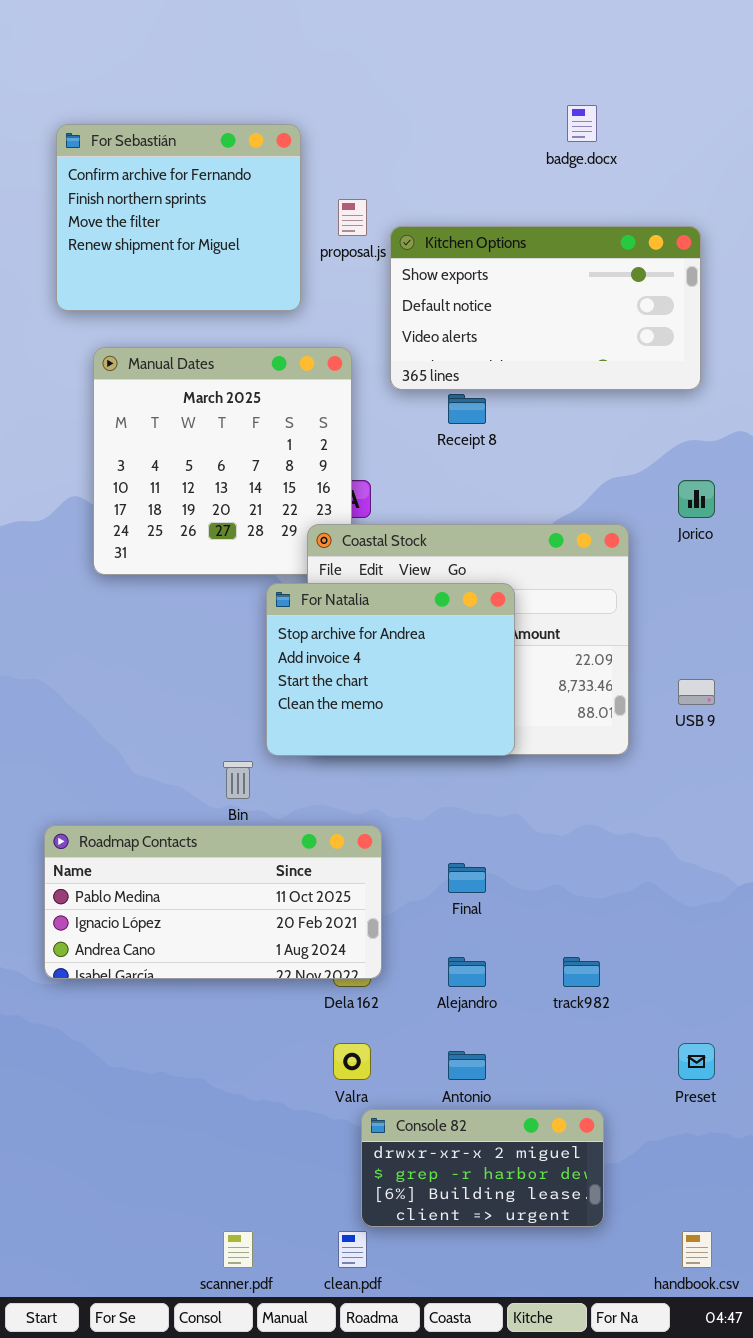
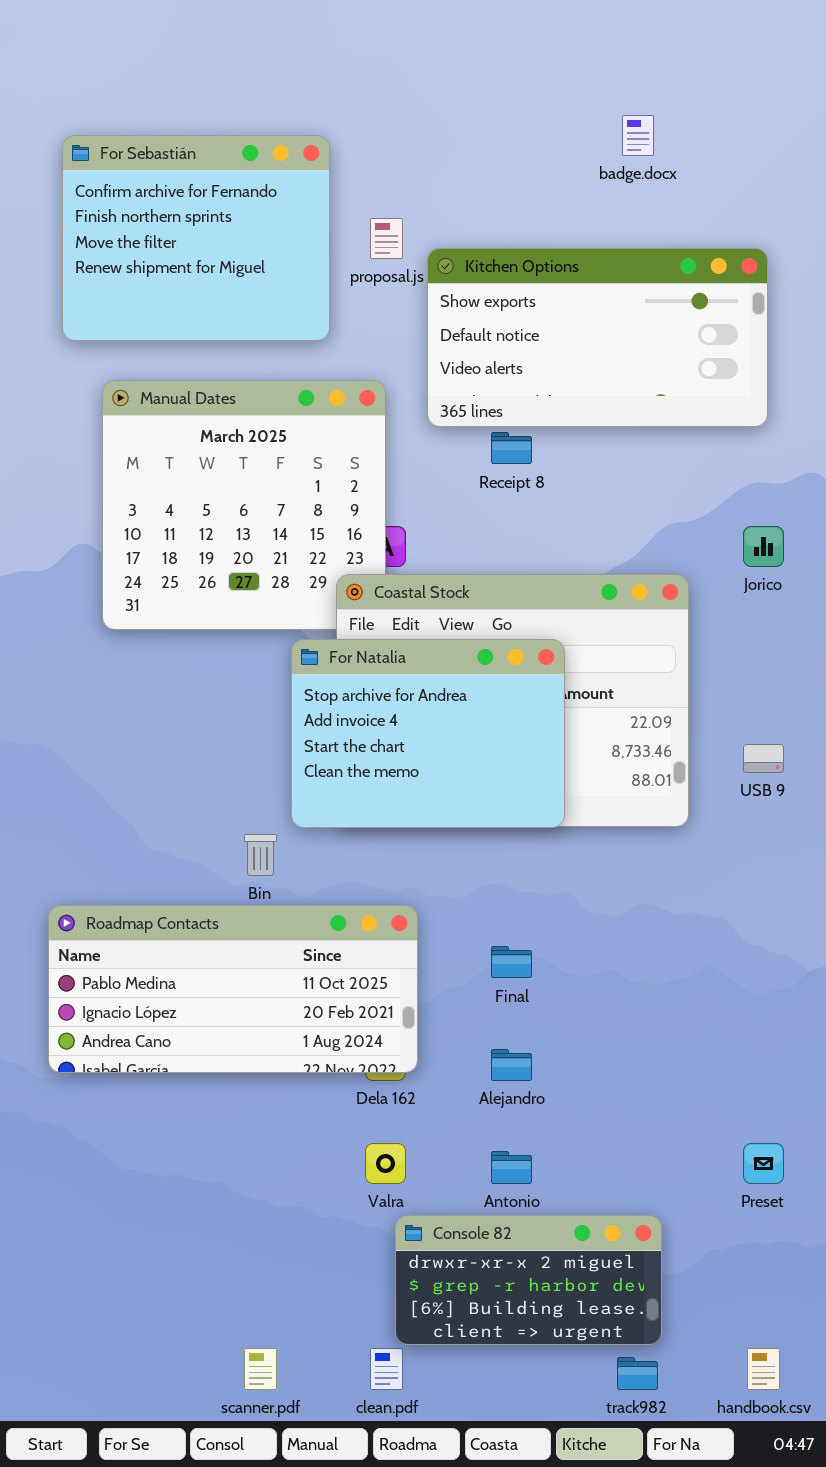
track982: [563,957,600,987] -> [617,1357,658,1390], moved

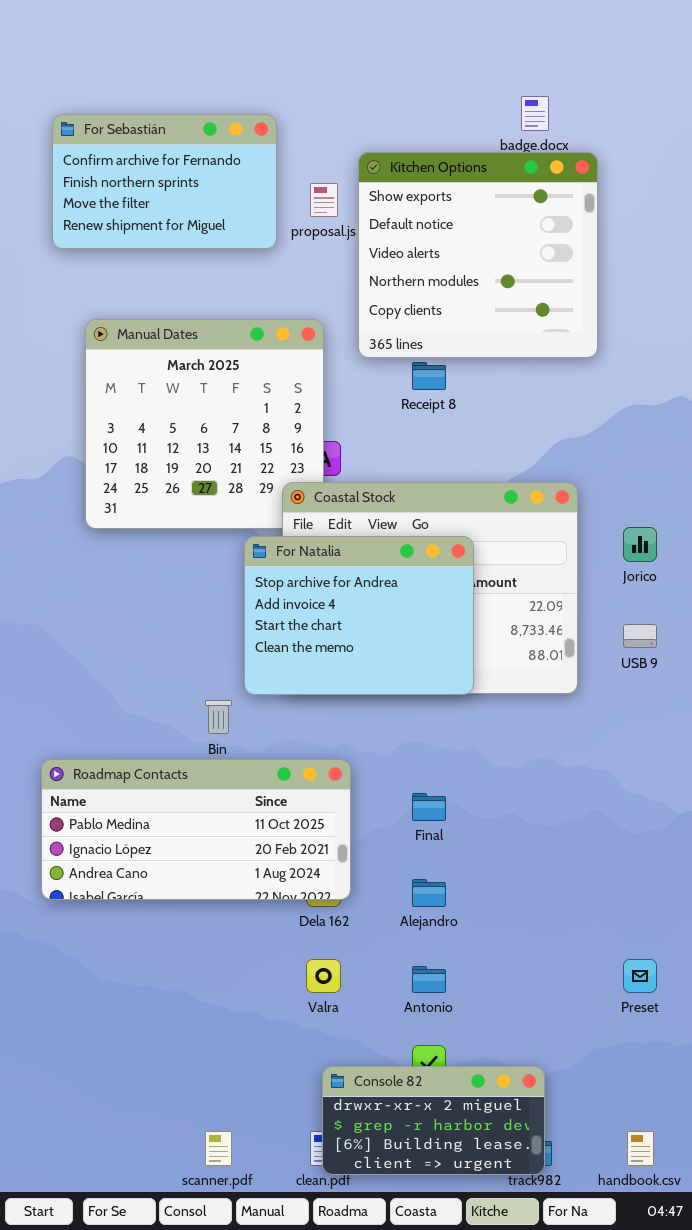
For Sebastián: [62,135,330,341] -> [52,114,277,249], resized
Kitchen Options: [427,248,768,427] -> [358,152,598,358], resized
Jorico: [743,526,784,567] -> [623,527,657,562], moved
Console 82: [395,1215,662,1345] -> [322,1066,545,1175], moved

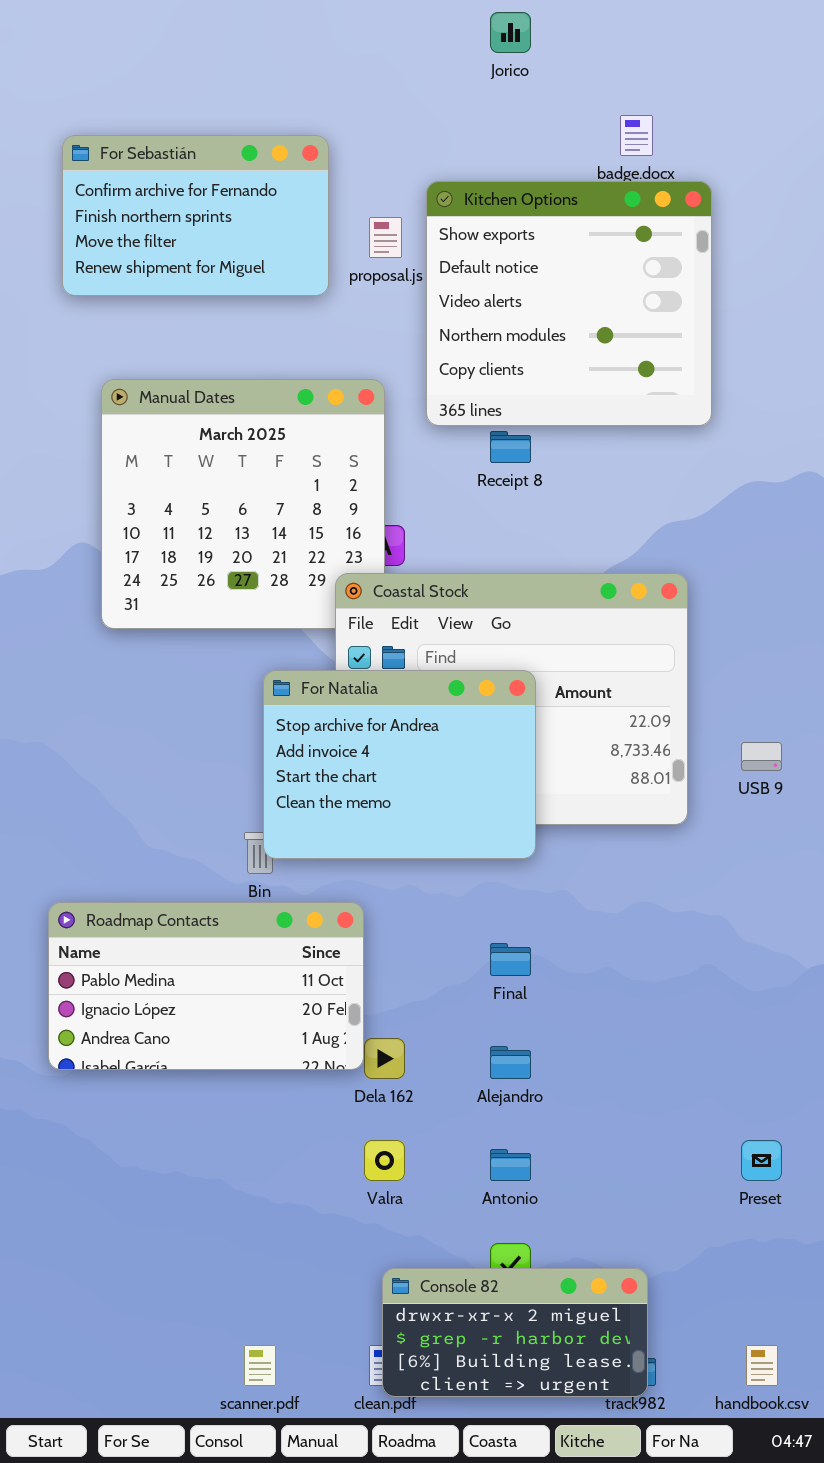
Jorico: [623,527,657,562] -> [490,12,531,53], moved
For Natalia: [244,536,474,695] -> [263,670,536,859], moved
Roadmap Contacts: [41,759,351,900] -> [48,902,364,1070], resized

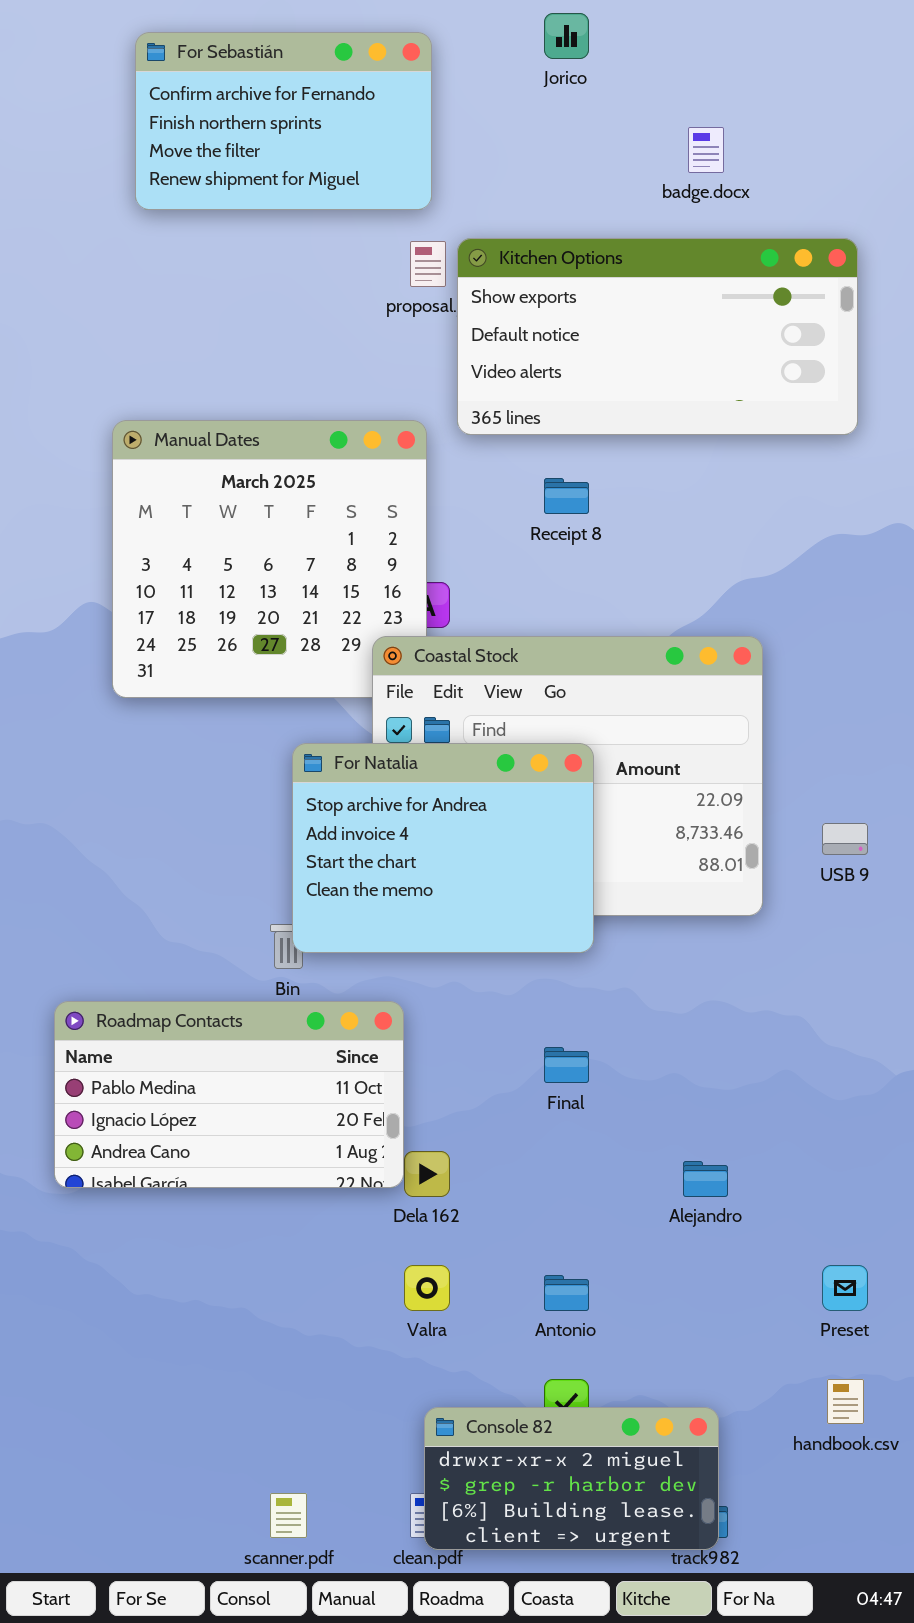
For Sebastián: [62,135,329,296] -> [135,32,432,210], moved
Kitchen Options: [426,181,712,426] -> [457,238,858,435], moved, resized
Alejandro: [490,1046,531,1079] -> [683,1161,728,1197], moved
handbook.csv: [746,1345,778,1386] -> [827,1379,864,1424], moved

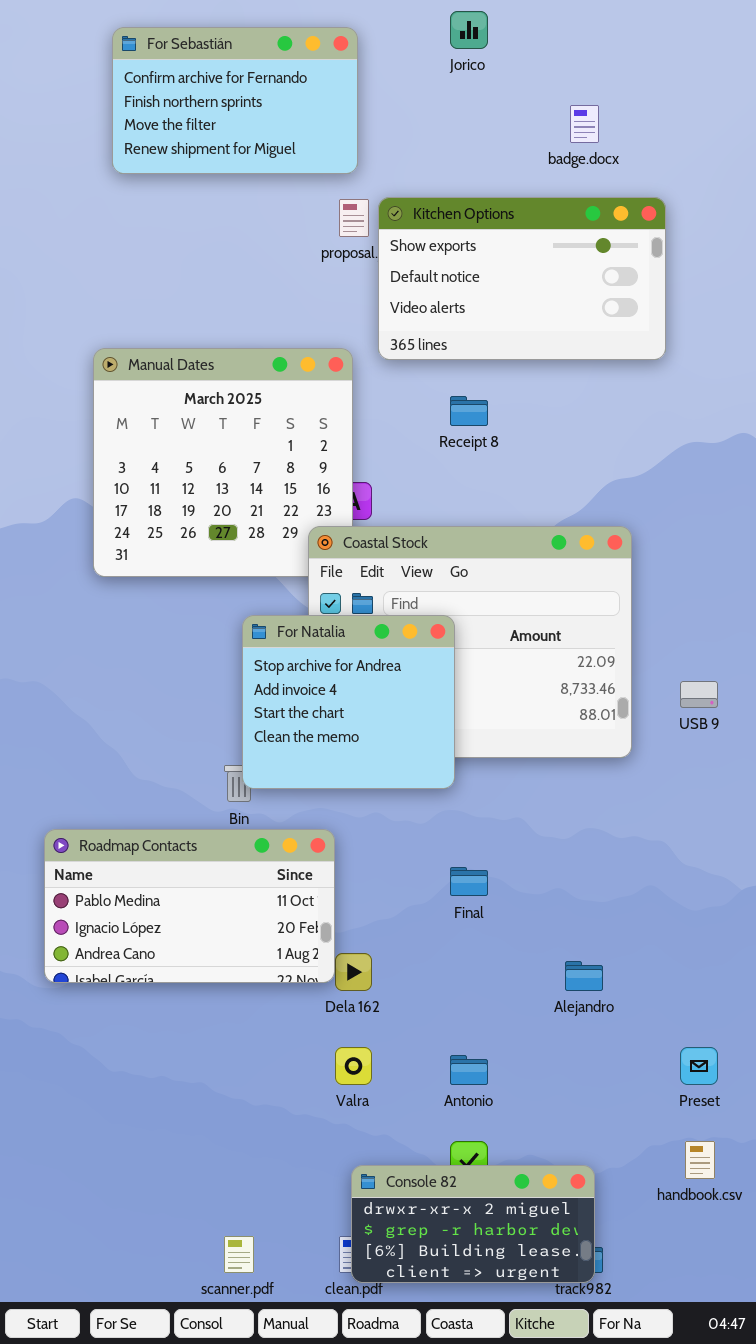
Kitchen Options: [457,238,858,435] -> [378,197,666,360], resized
For Natalia: [292,743,594,953] -> [242,615,455,789], resized

